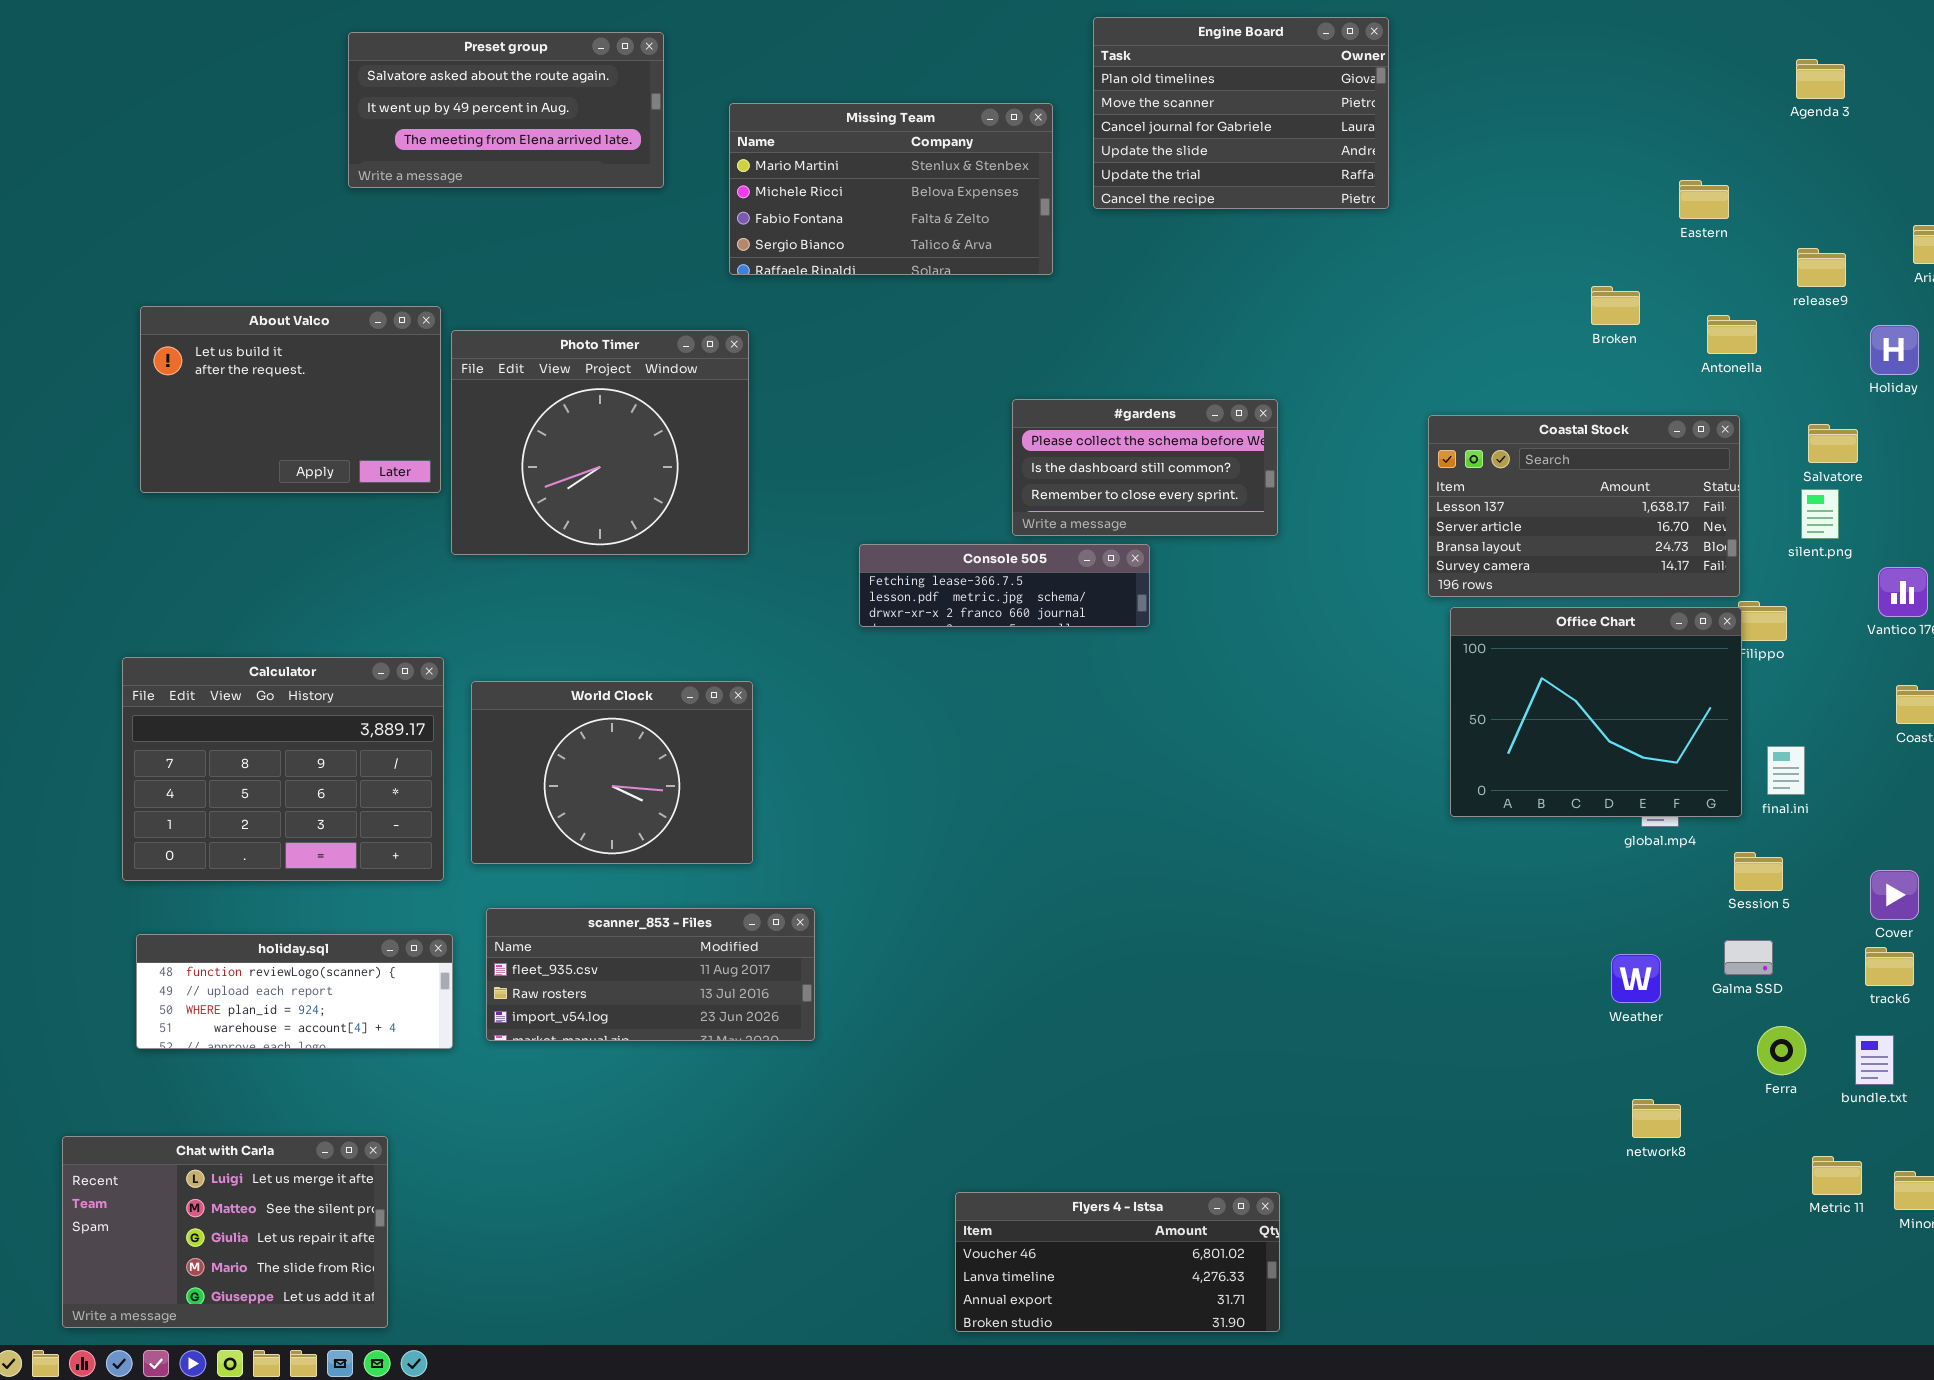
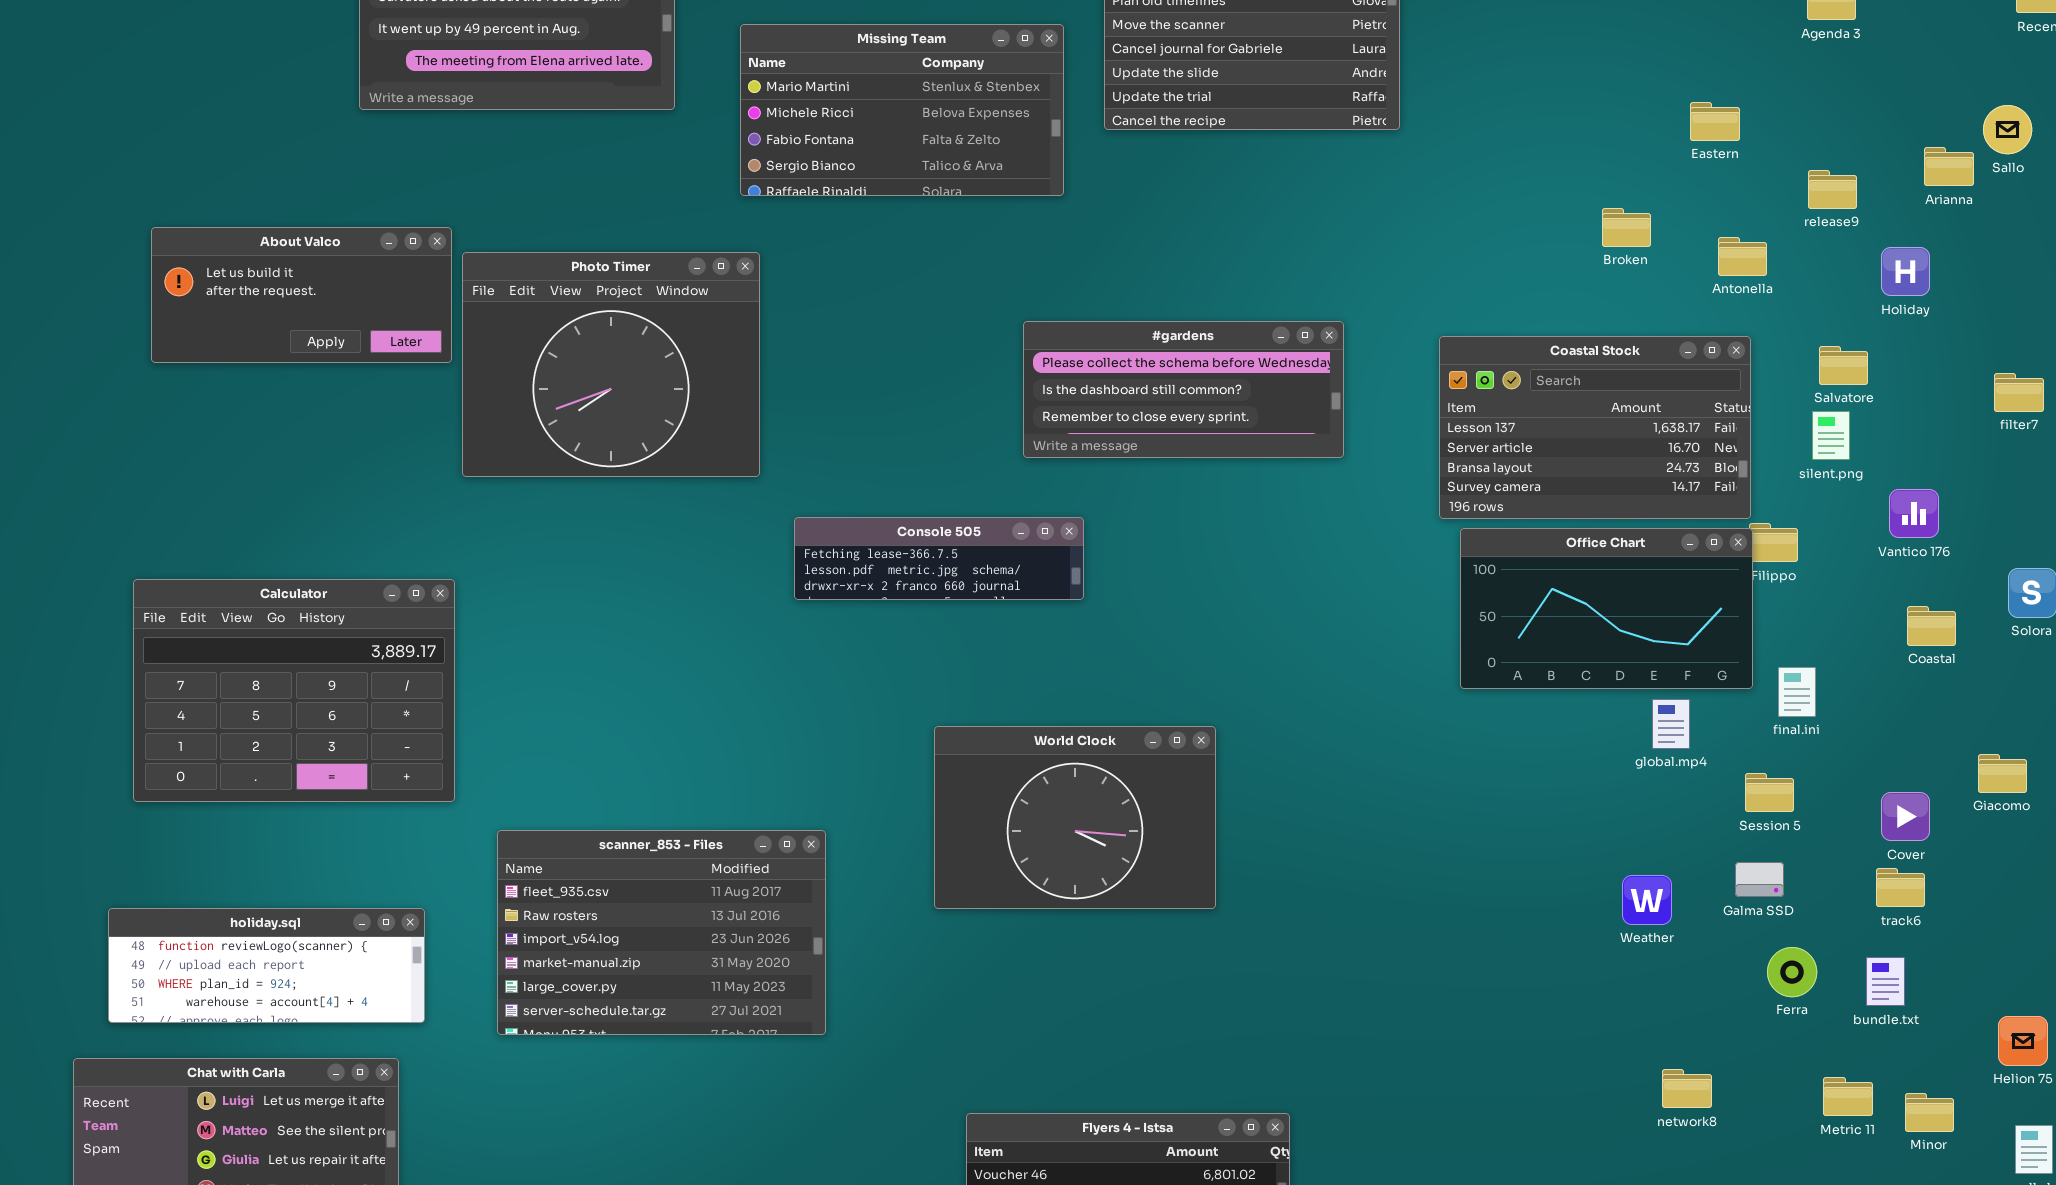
About Valco: [140,306,441,493] -> [151,227,452,363], resized
#gardens: [1012,399,1278,536] -> [1023,321,1344,458], resized
Console 505: [859,544,1150,627] -> [794,517,1084,600], moved
Office Chart: [1450,607,1742,817] -> [1460,528,1753,689], resized
World Clock: [471,681,753,864] -> [934,726,1216,909], moved
scanner_853 - Files: [486,908,815,1041] -> [497,830,826,1035], resized
holiday.sql: [136,934,453,1049] -> [108,908,425,1023], moved
network8: [1632,1099,1681,1138] -> [1662,1069,1712,1108], moved

